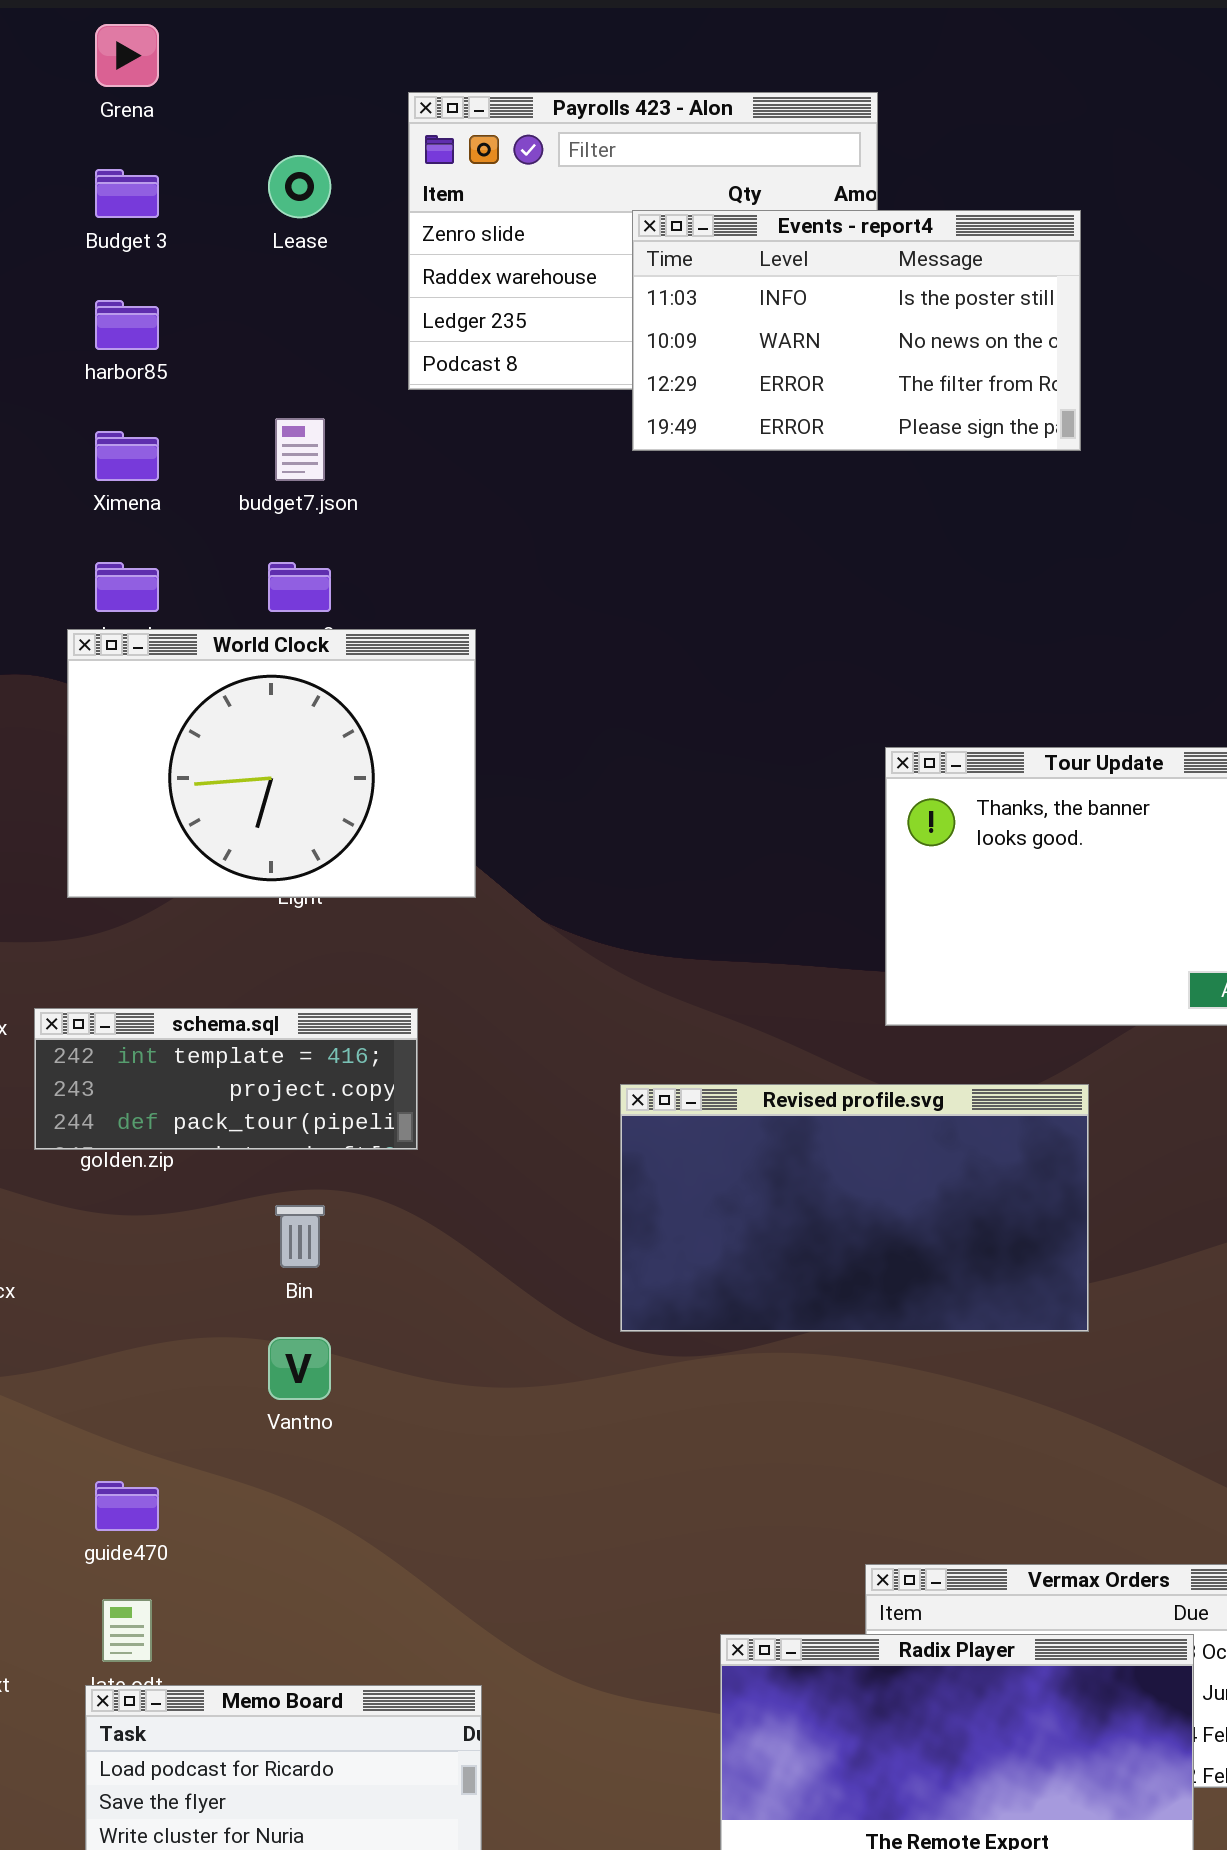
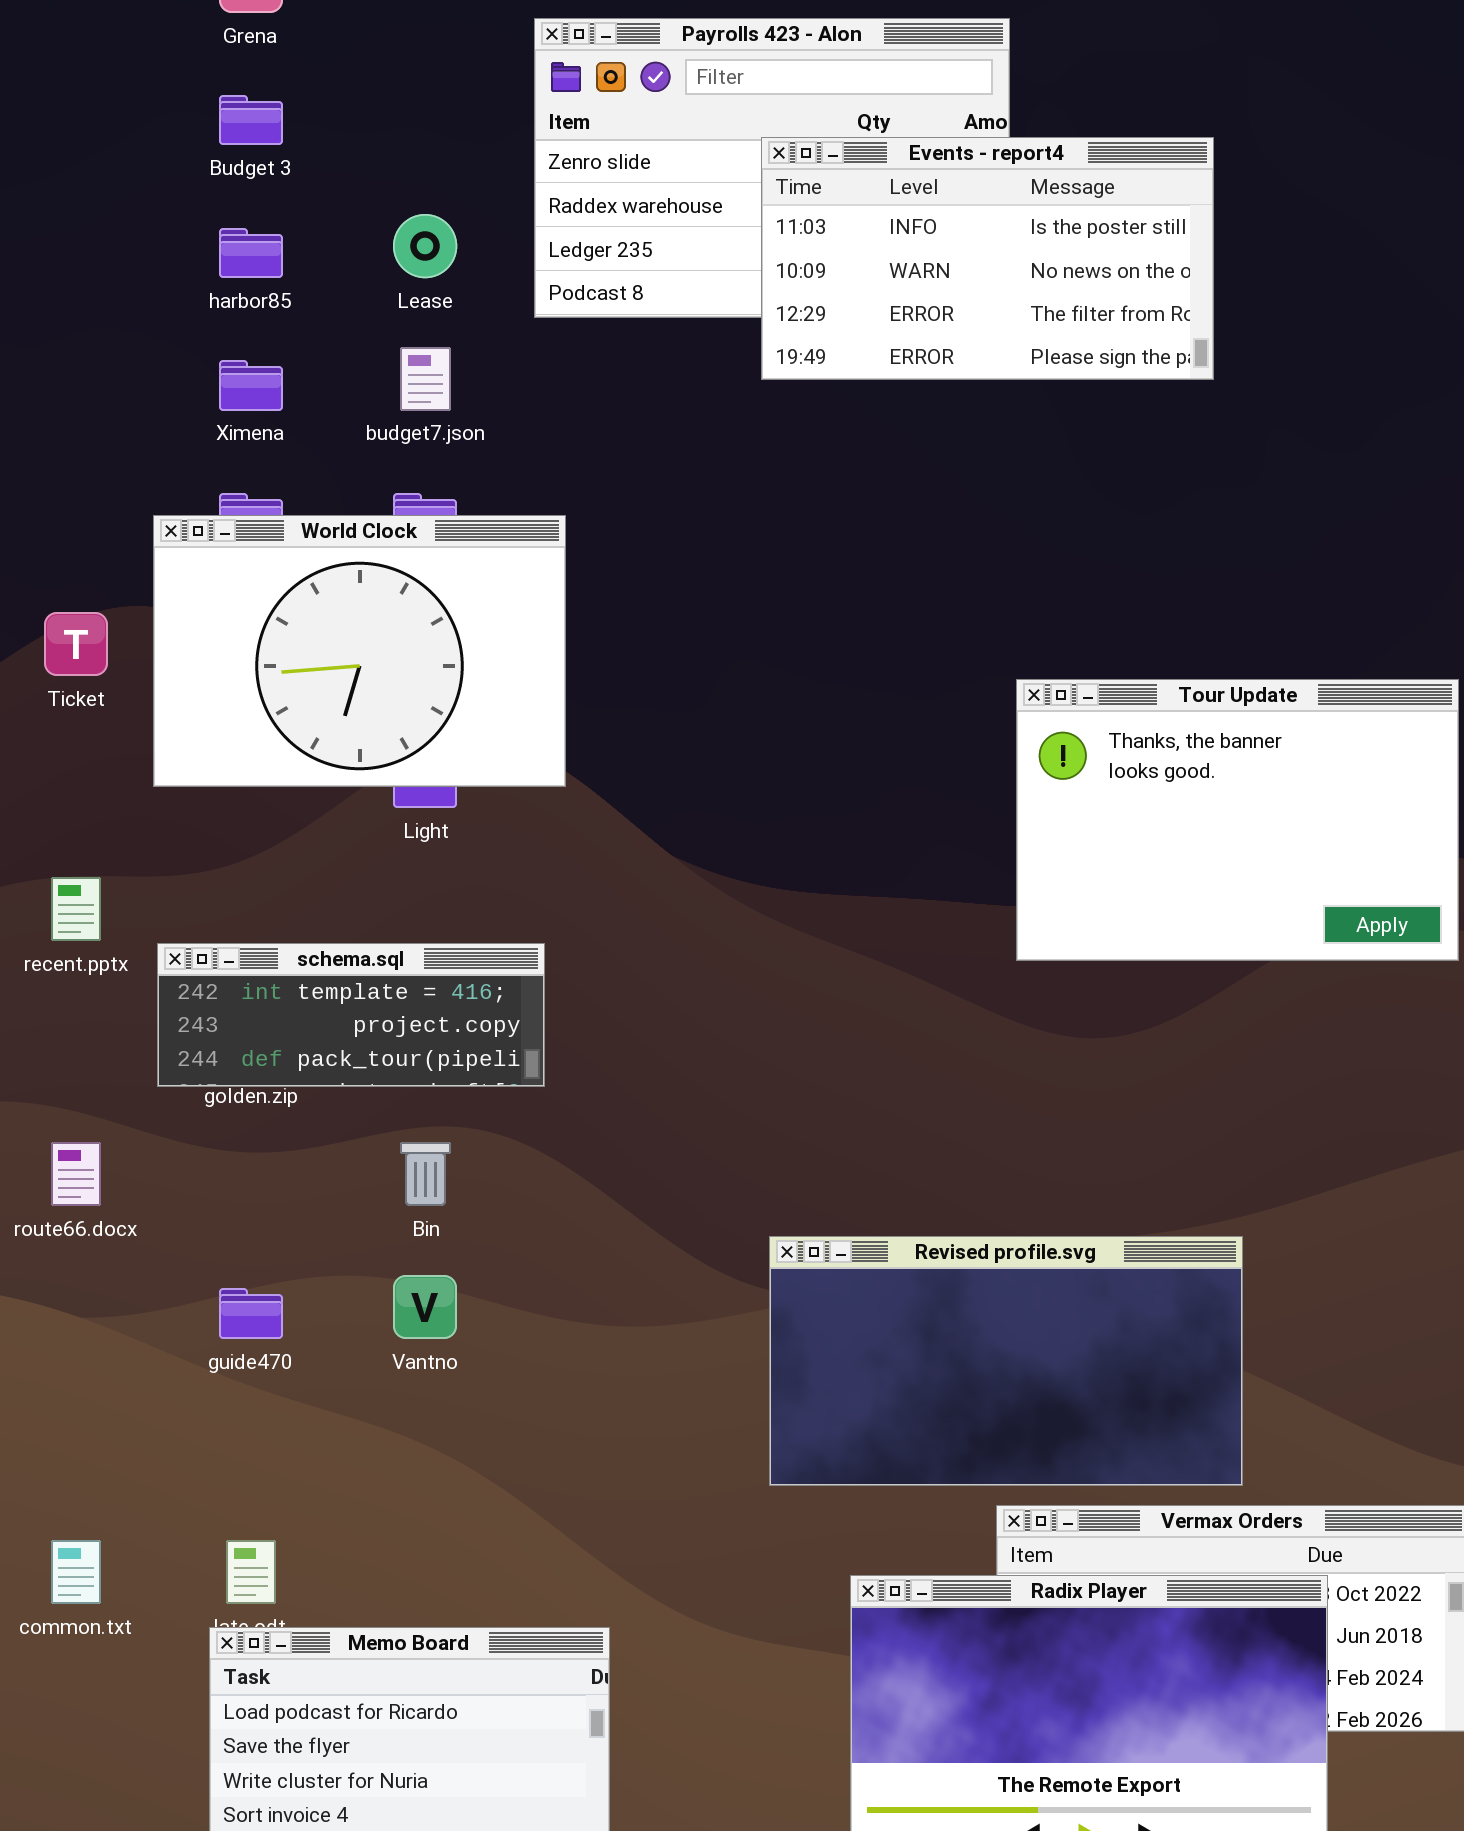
Lease: [268,155,331,218] -> [393,214,457,278], moved
World Clock: [67,629,476,898] -> [153,515,566,787], moved
Revised profile.svg: [620,1084,1089,1332] -> [769,1236,1243,1486], moved
guide470: [95,1481,159,1531] -> [219,1288,283,1339], moved

